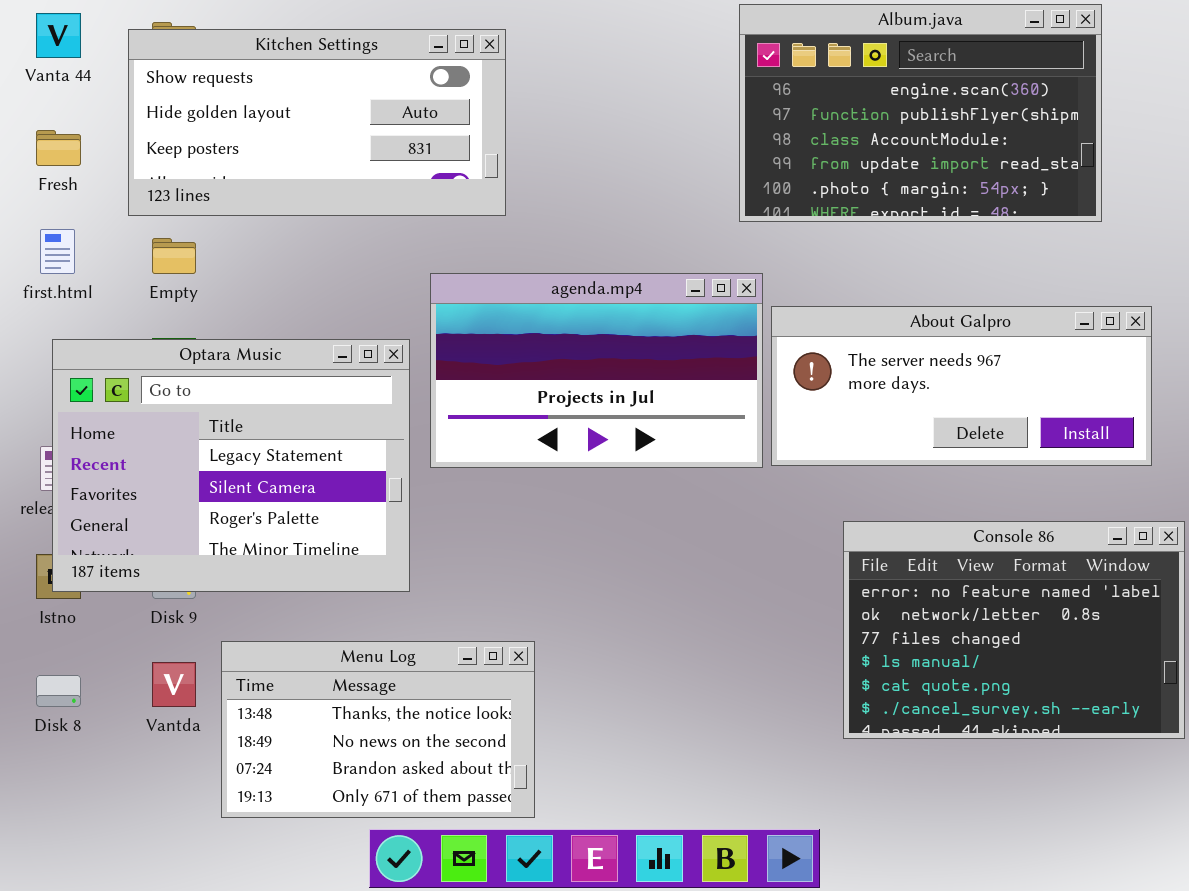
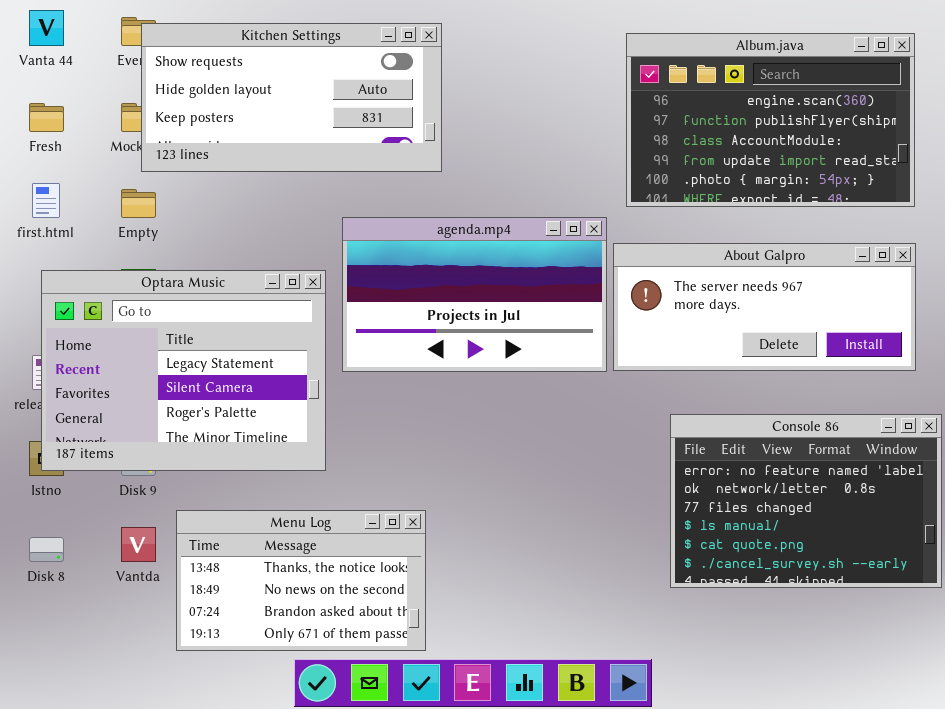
Album.java: [739,4,1102,222] -> [626,33,915,207], moved
Kitchen Settings: [128,29,506,216] -> [141,23,442,172], moved

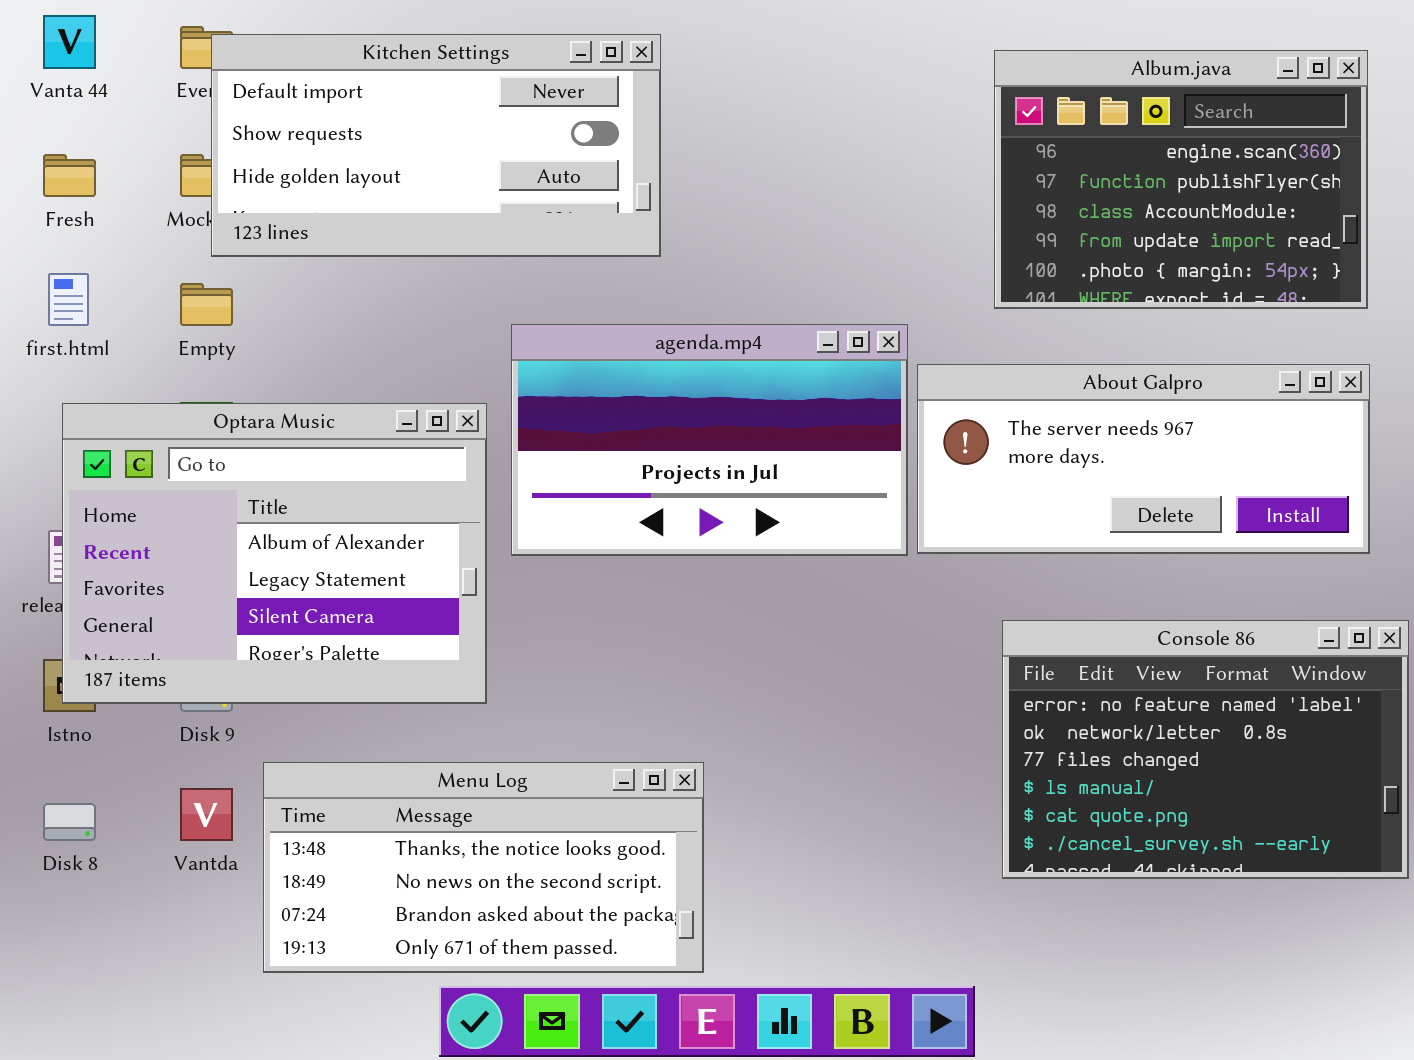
Kitchen Settings: [141,23,442,172] -> [211,34,661,257], scrolled up 1 row
Album.java: [626,33,915,207] -> [994,50,1368,309], resized
Optara Music: [41,270,326,471] -> [62,403,487,704], scrolled up 1 row
Menu Log: [176,510,426,651] -> [263,762,704,973], resized

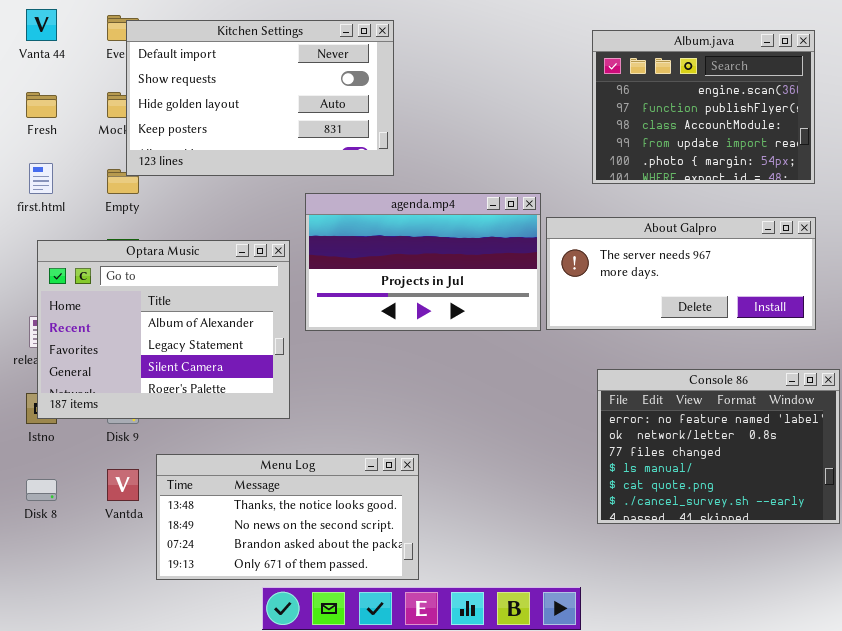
Kitchen Settings: [211,34,661,257] -> [126,20,394,176], resized

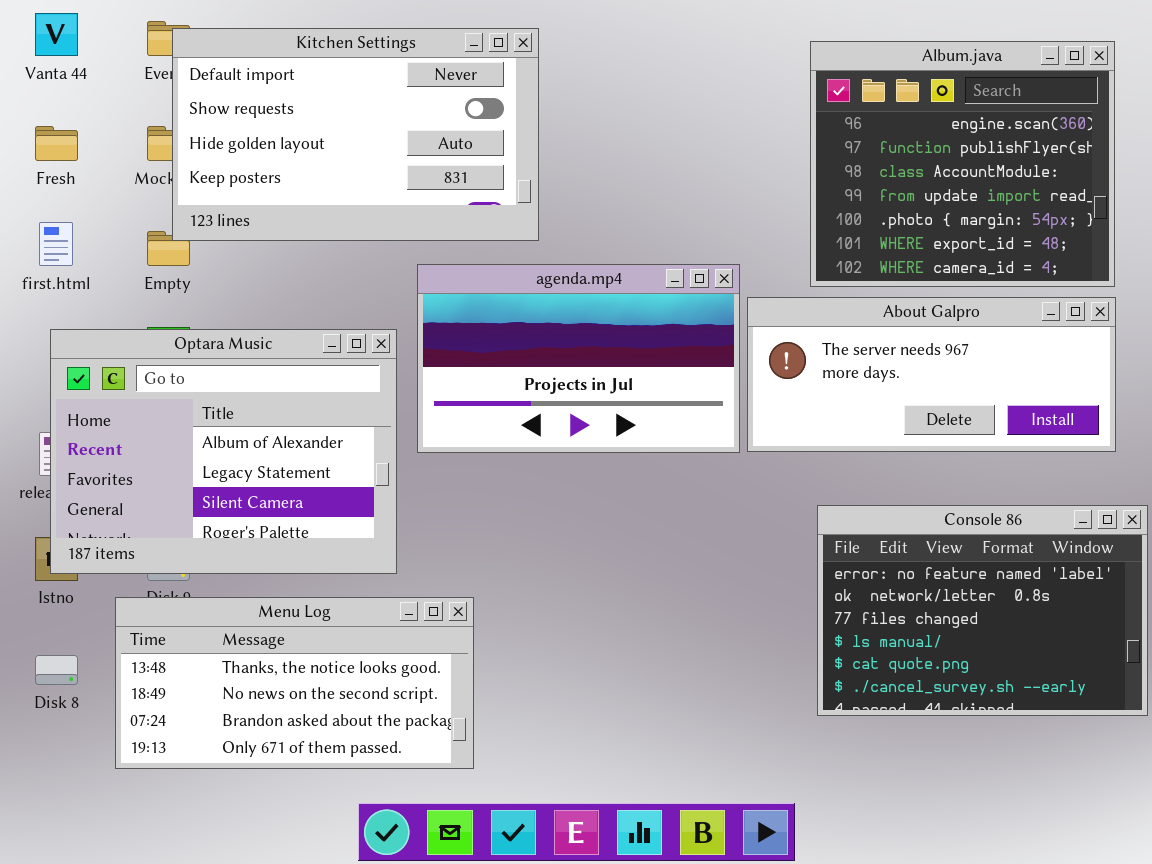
Album.java: [592,30,815,184] -> [810,41,1115,287], resized
Menu Log: [156,454,419,580] -> [115,597,474,769], moved

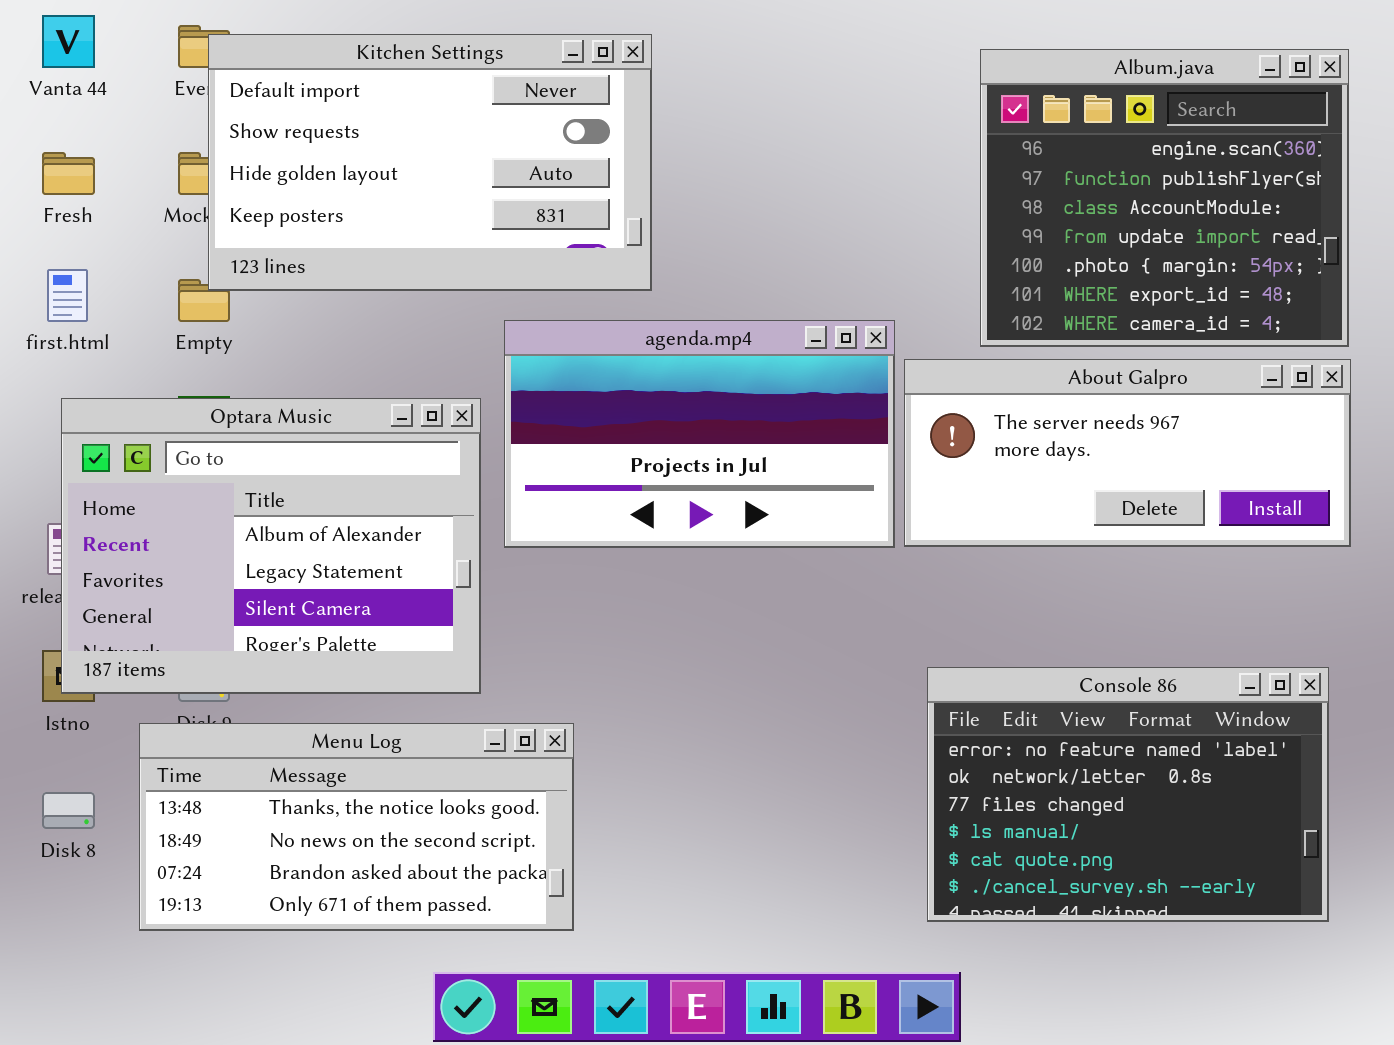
Console 86: [817,505,1148,716] -> [927,667,1329,922], moved

